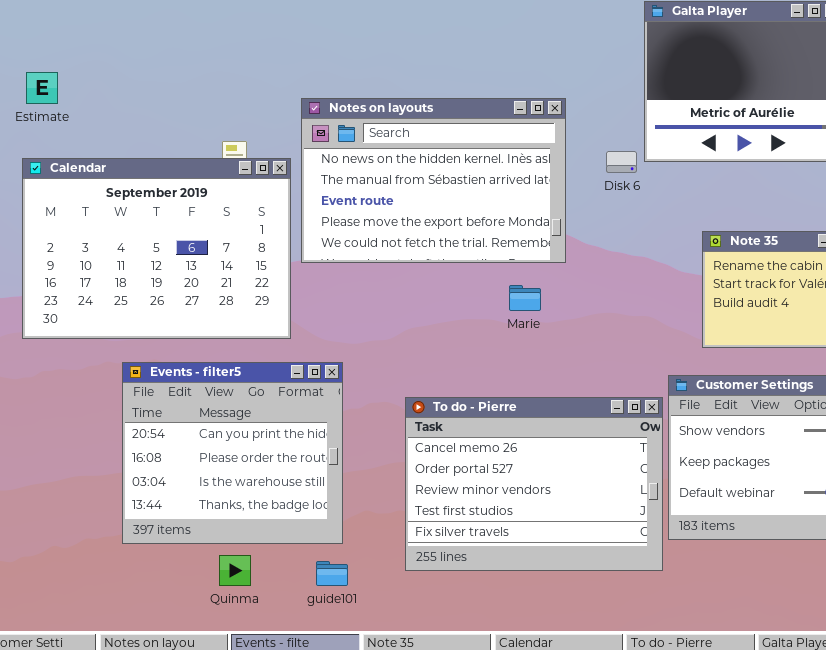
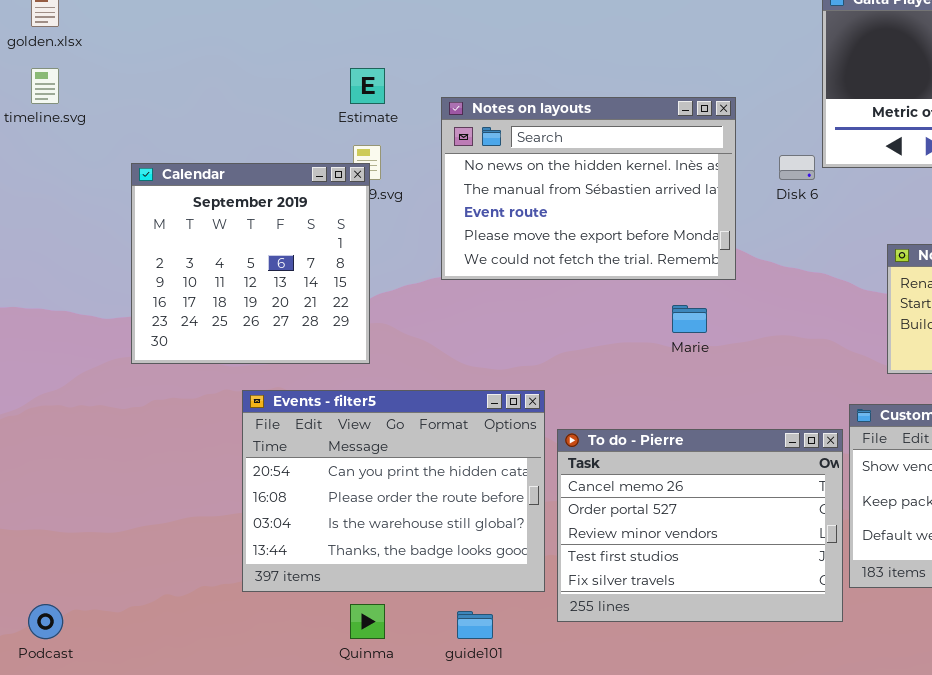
Estimate: [26,72,58,104] -> [350,68,385,104], moved
Calendar: [22,158,291,339] -> [131,163,370,364], resized
Events - filter5: [122,362,343,544] -> [242,390,545,592], resized

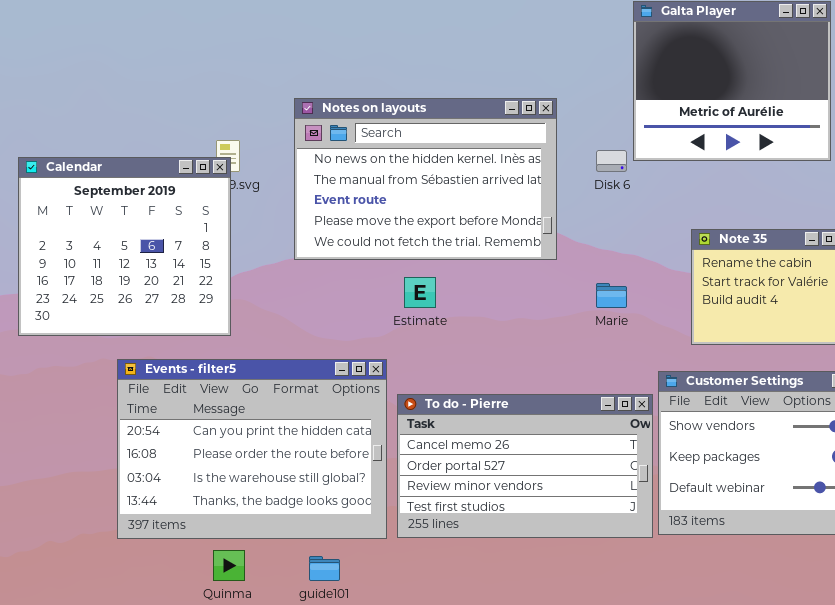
Estimate: [350,68,385,104] -> [404,277,436,308], moved
Marie: [672,305,707,333] -> [596,283,627,308], moved
To do - Pierre: [557,429,843,622] -> [397,394,653,538], resized

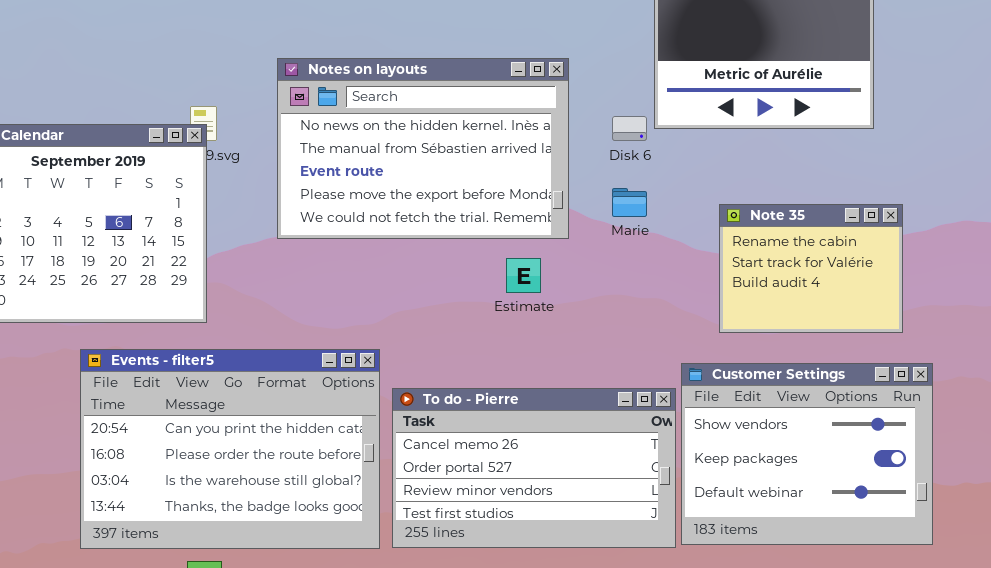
Estimate: [404,277,436,308] -> [506,258,541,293], moved
Marie: [596,283,627,308] -> [612,188,647,217], moved

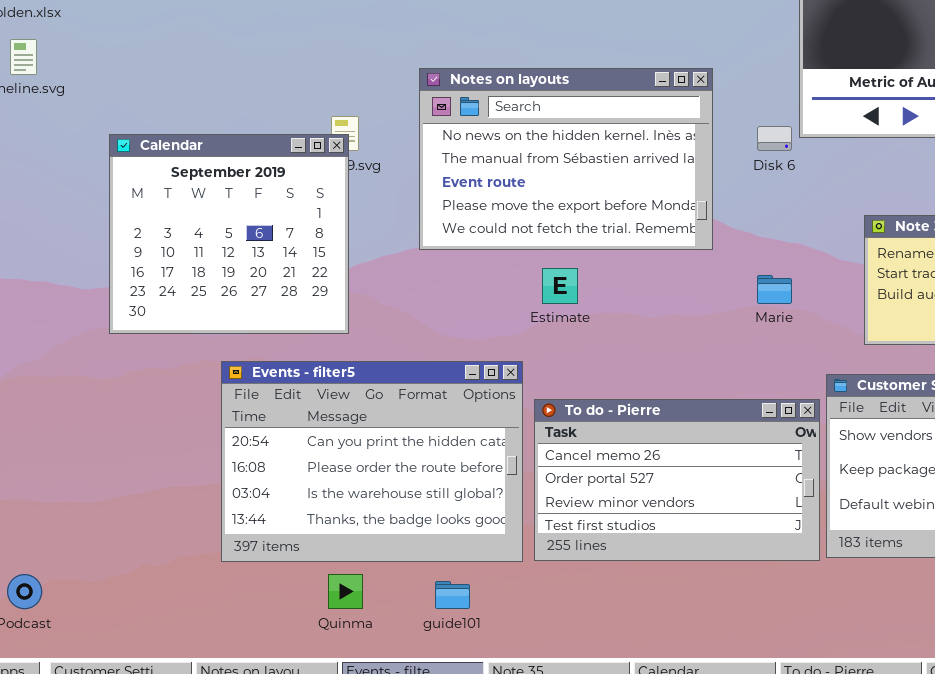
Marie: [612,188,647,217] -> [757,275,792,304], moved
Estimate: [506,258,541,293] -> [542,268,578,304], moved

